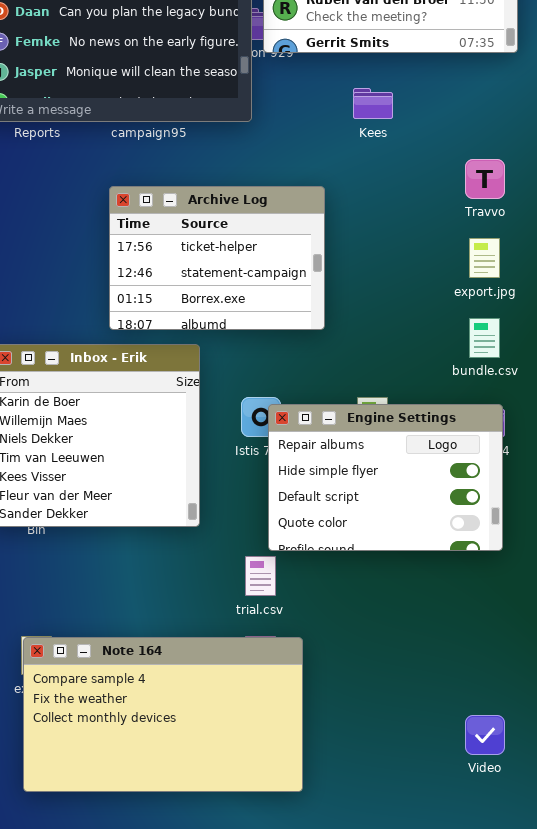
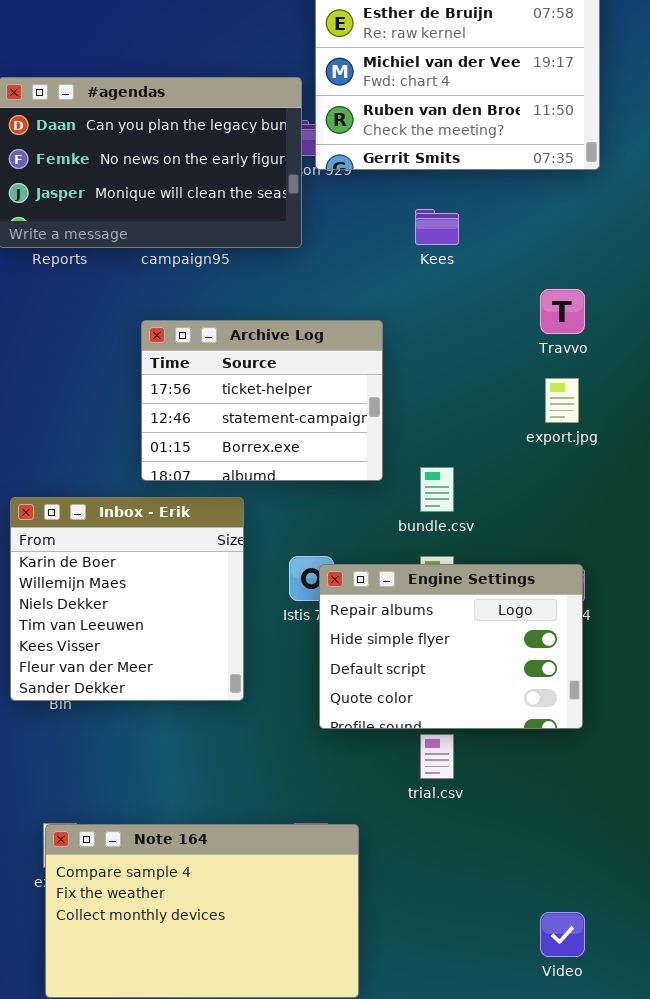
bundle.csv: [469,318,500,358] -> [420,467,454,512], moved
trial.csv: [245,556,276,596] -> [420,734,454,779], moved

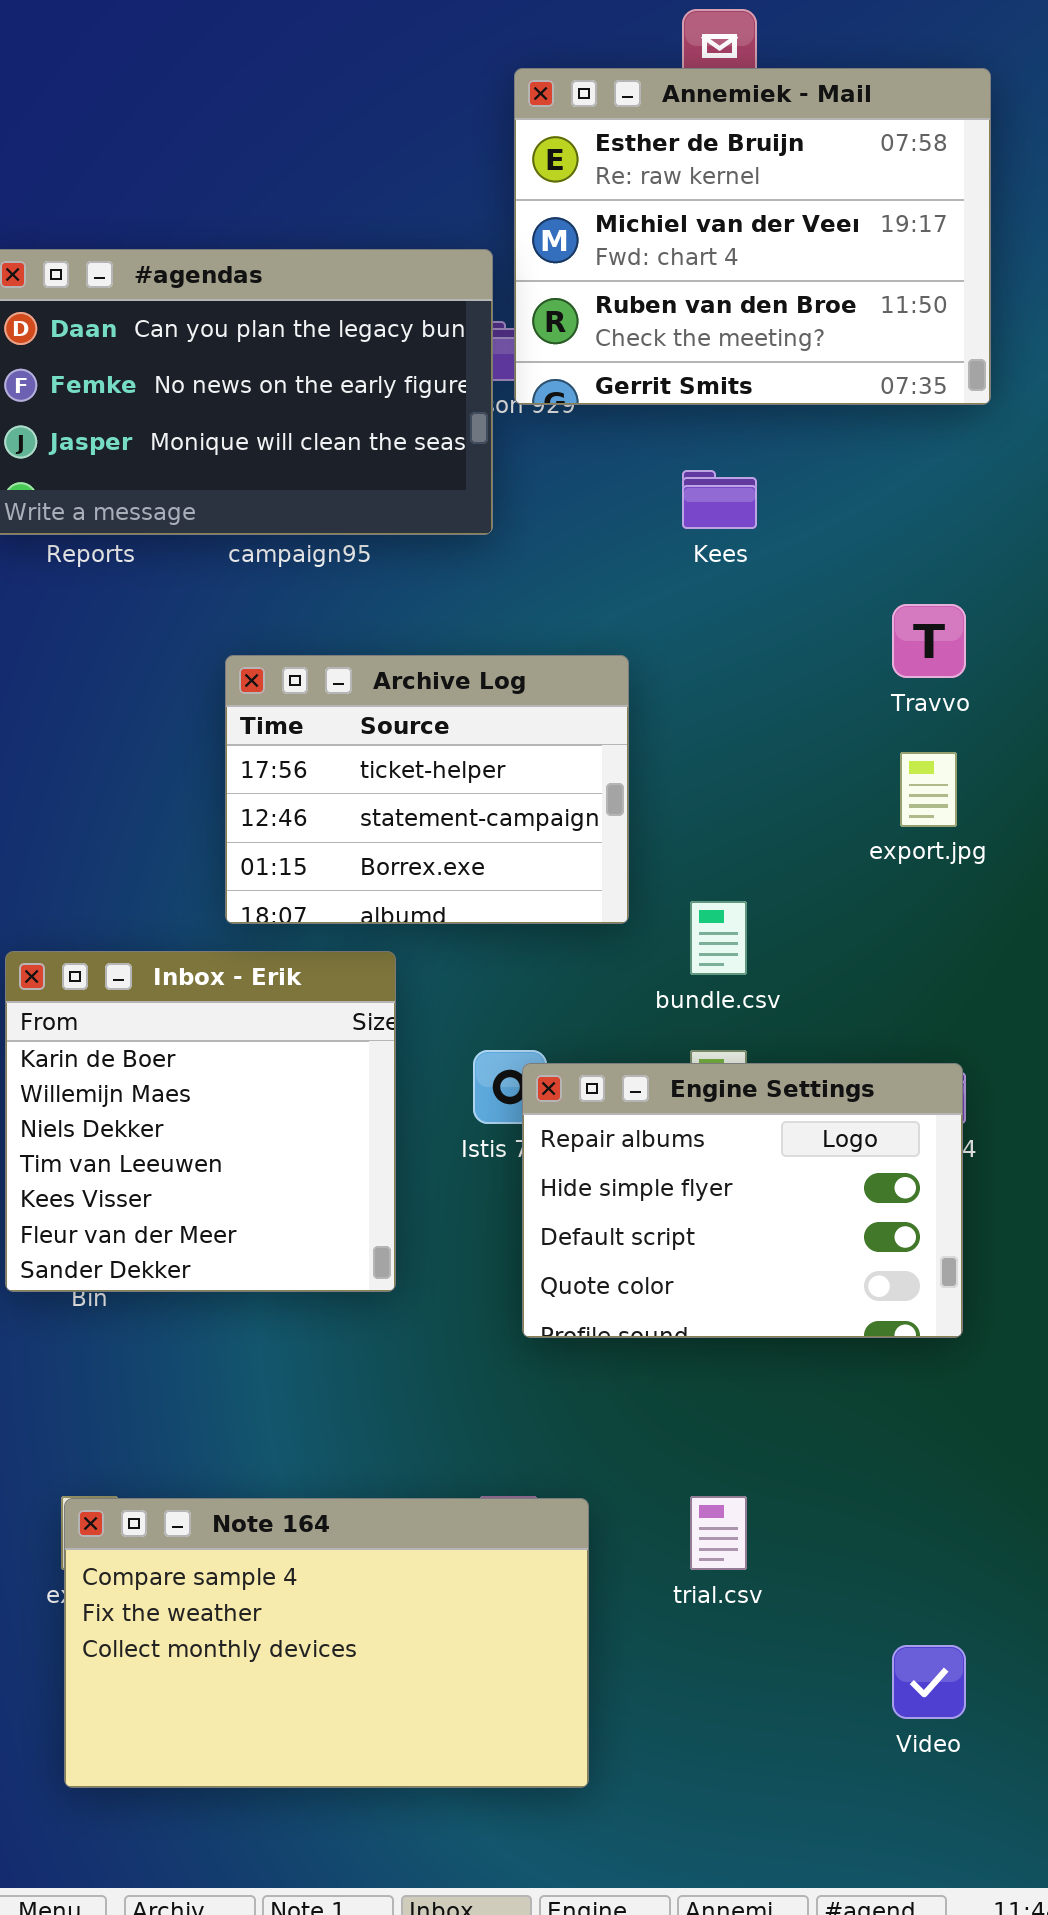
trial.csv: [420,734,454,779] -> [690,1496,747,1570], moved

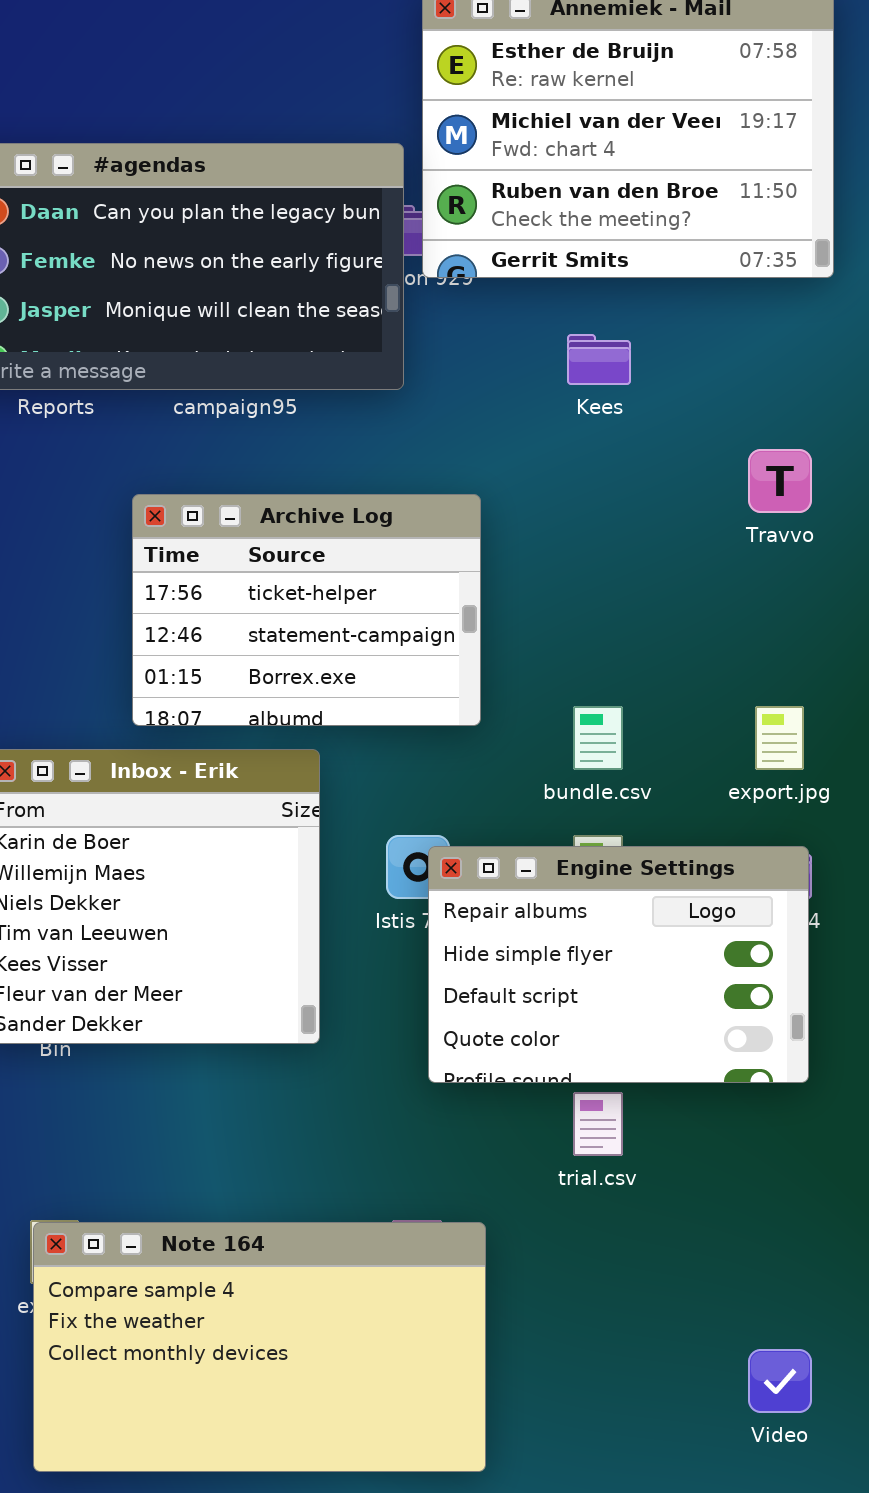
Archive Log: [225,655,629,924] -> [132,494,481,726], moved
export.jpg: [900,752,957,827] -> [755,706,804,770], moved
trial.csv: [690,1496,747,1570] -> [573,1092,623,1156], moved

